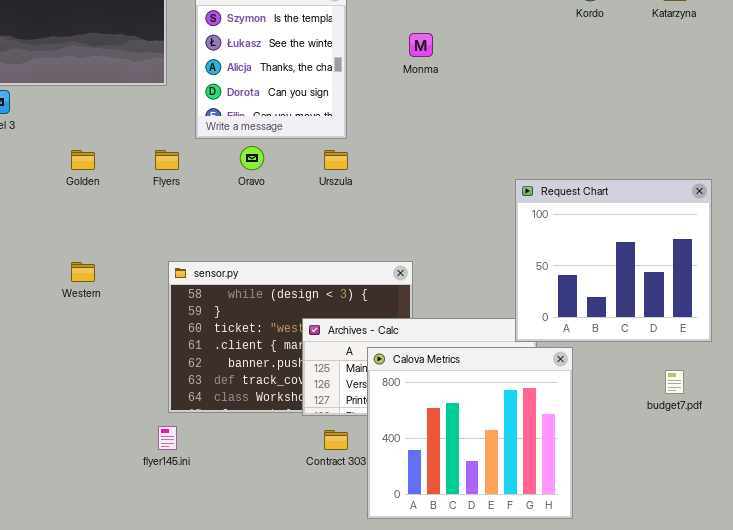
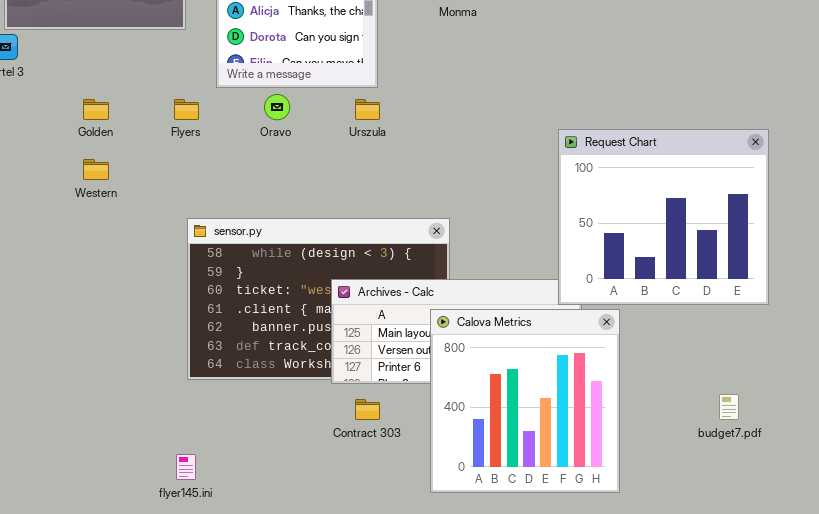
Western: [71,262,95,282] -> [83,159,109,180], moved
Calova Metrics: [367,347,573,519] -> [430,309,620,493], resized
budget7.pdf: [665,370,684,394] -> [719,394,739,420], moved
flyer145.ini: [158,426,177,450] -> [176,454,196,480], moved

